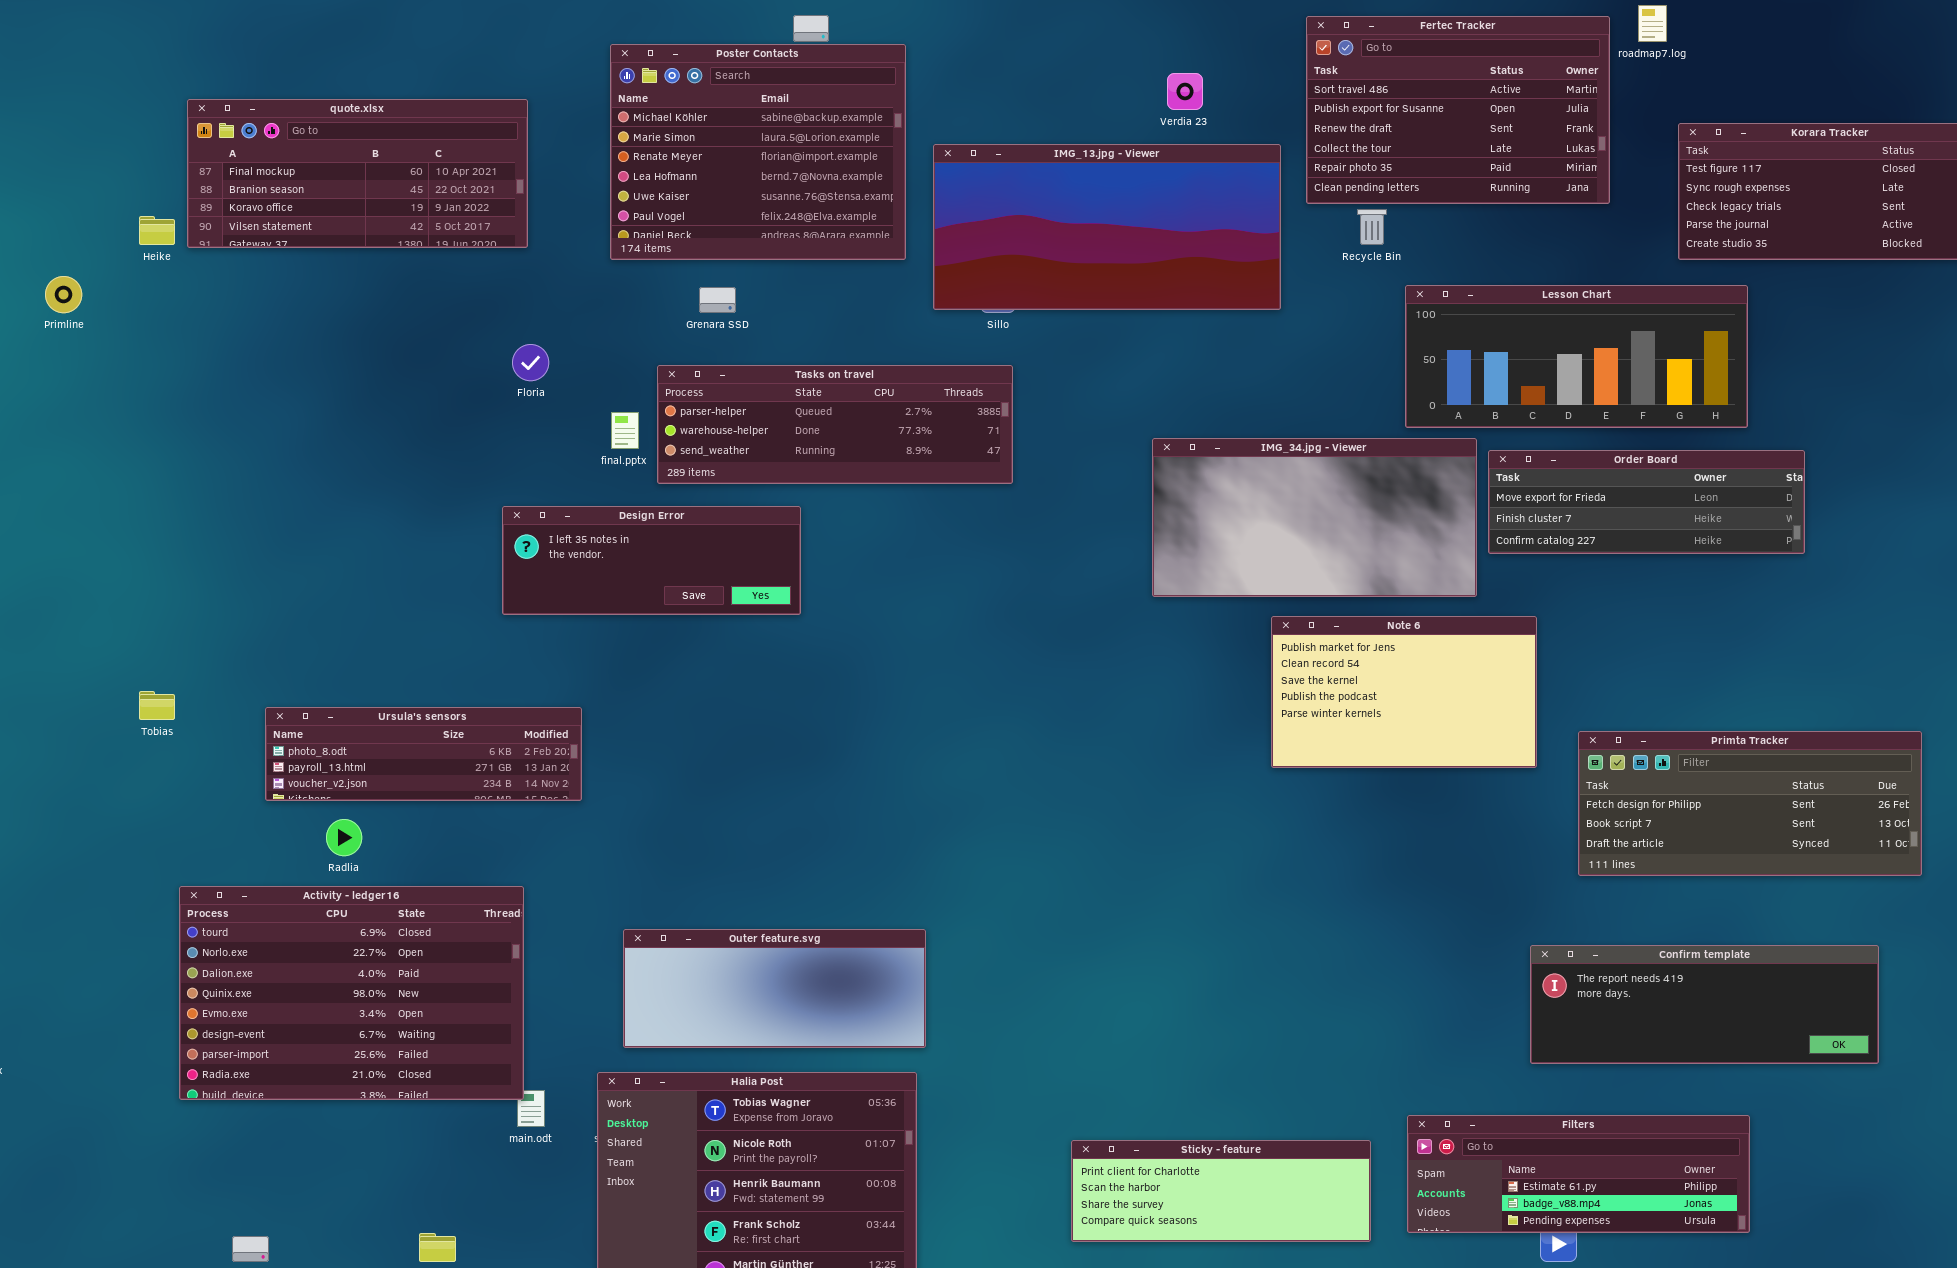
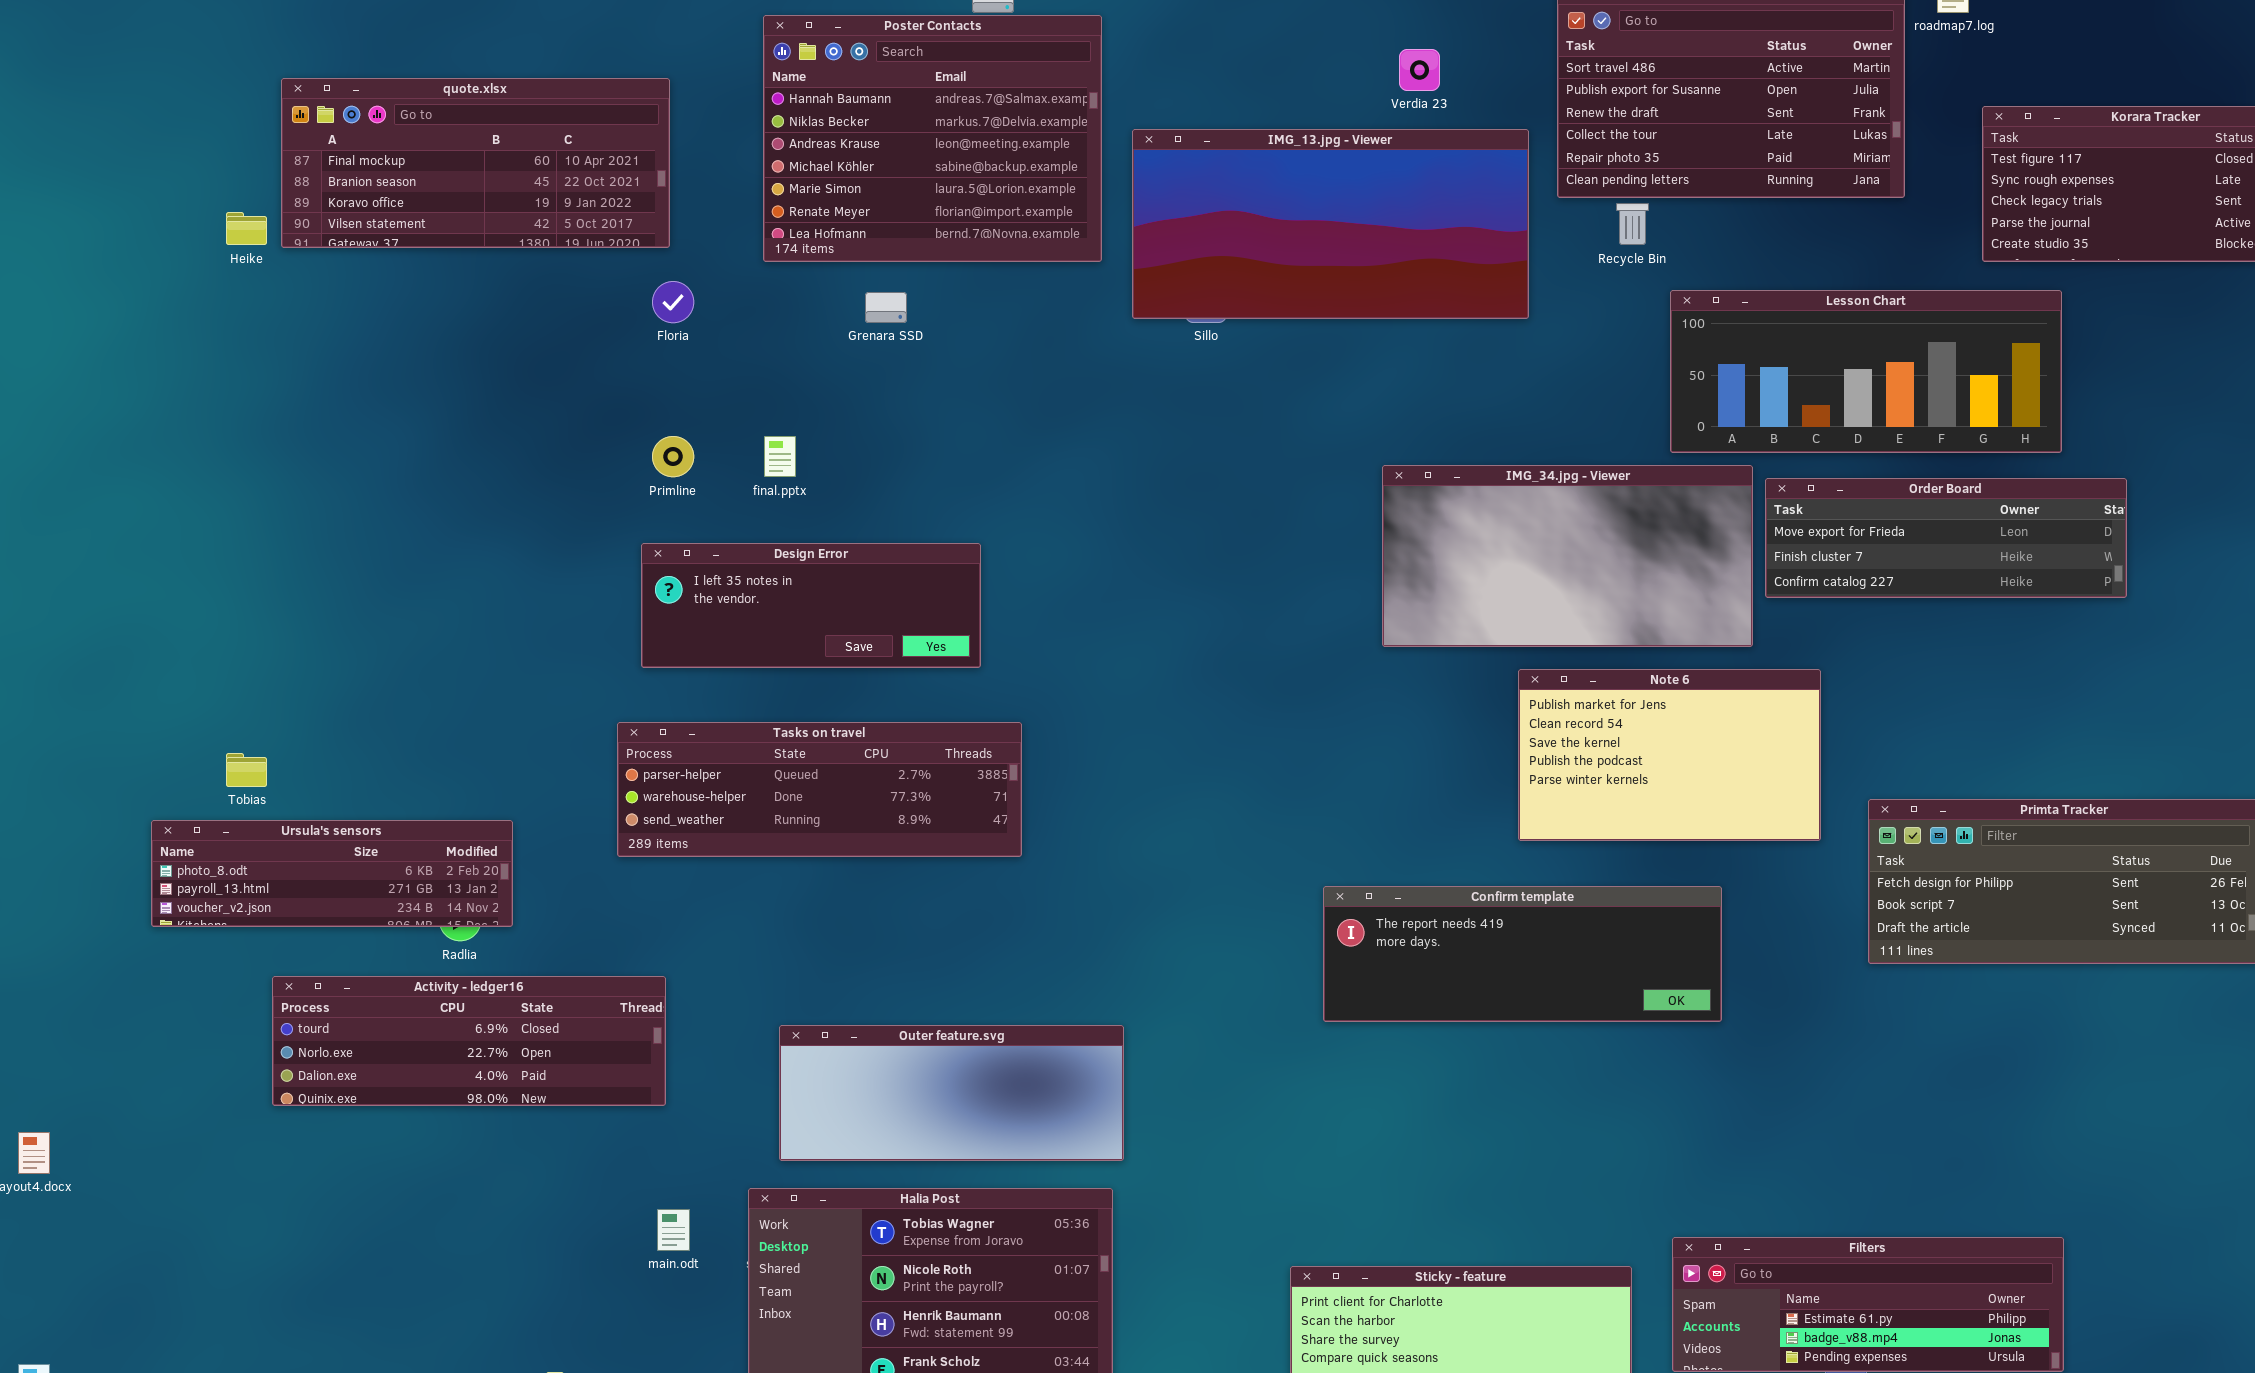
Poster Contacts: [610,44,906,260] -> [763,15,1102,262], scrolled up 3 rows
Primline: [45,276,82,313] -> [652,436,694,477], moved
Floria: [512,344,549,381] -> [652,281,694,323], moved
Tasks on travel: [657,365,1013,484] -> [617,722,1022,857], moved
Ursula's sensors: [265,707,582,801] -> [151,820,513,927], moved
Activity - ledger16: [179,886,524,1100] -> [272,976,666,1106], resized
Confirm template: [1530,945,1879,1064] -> [1323,886,1722,1022], moved

